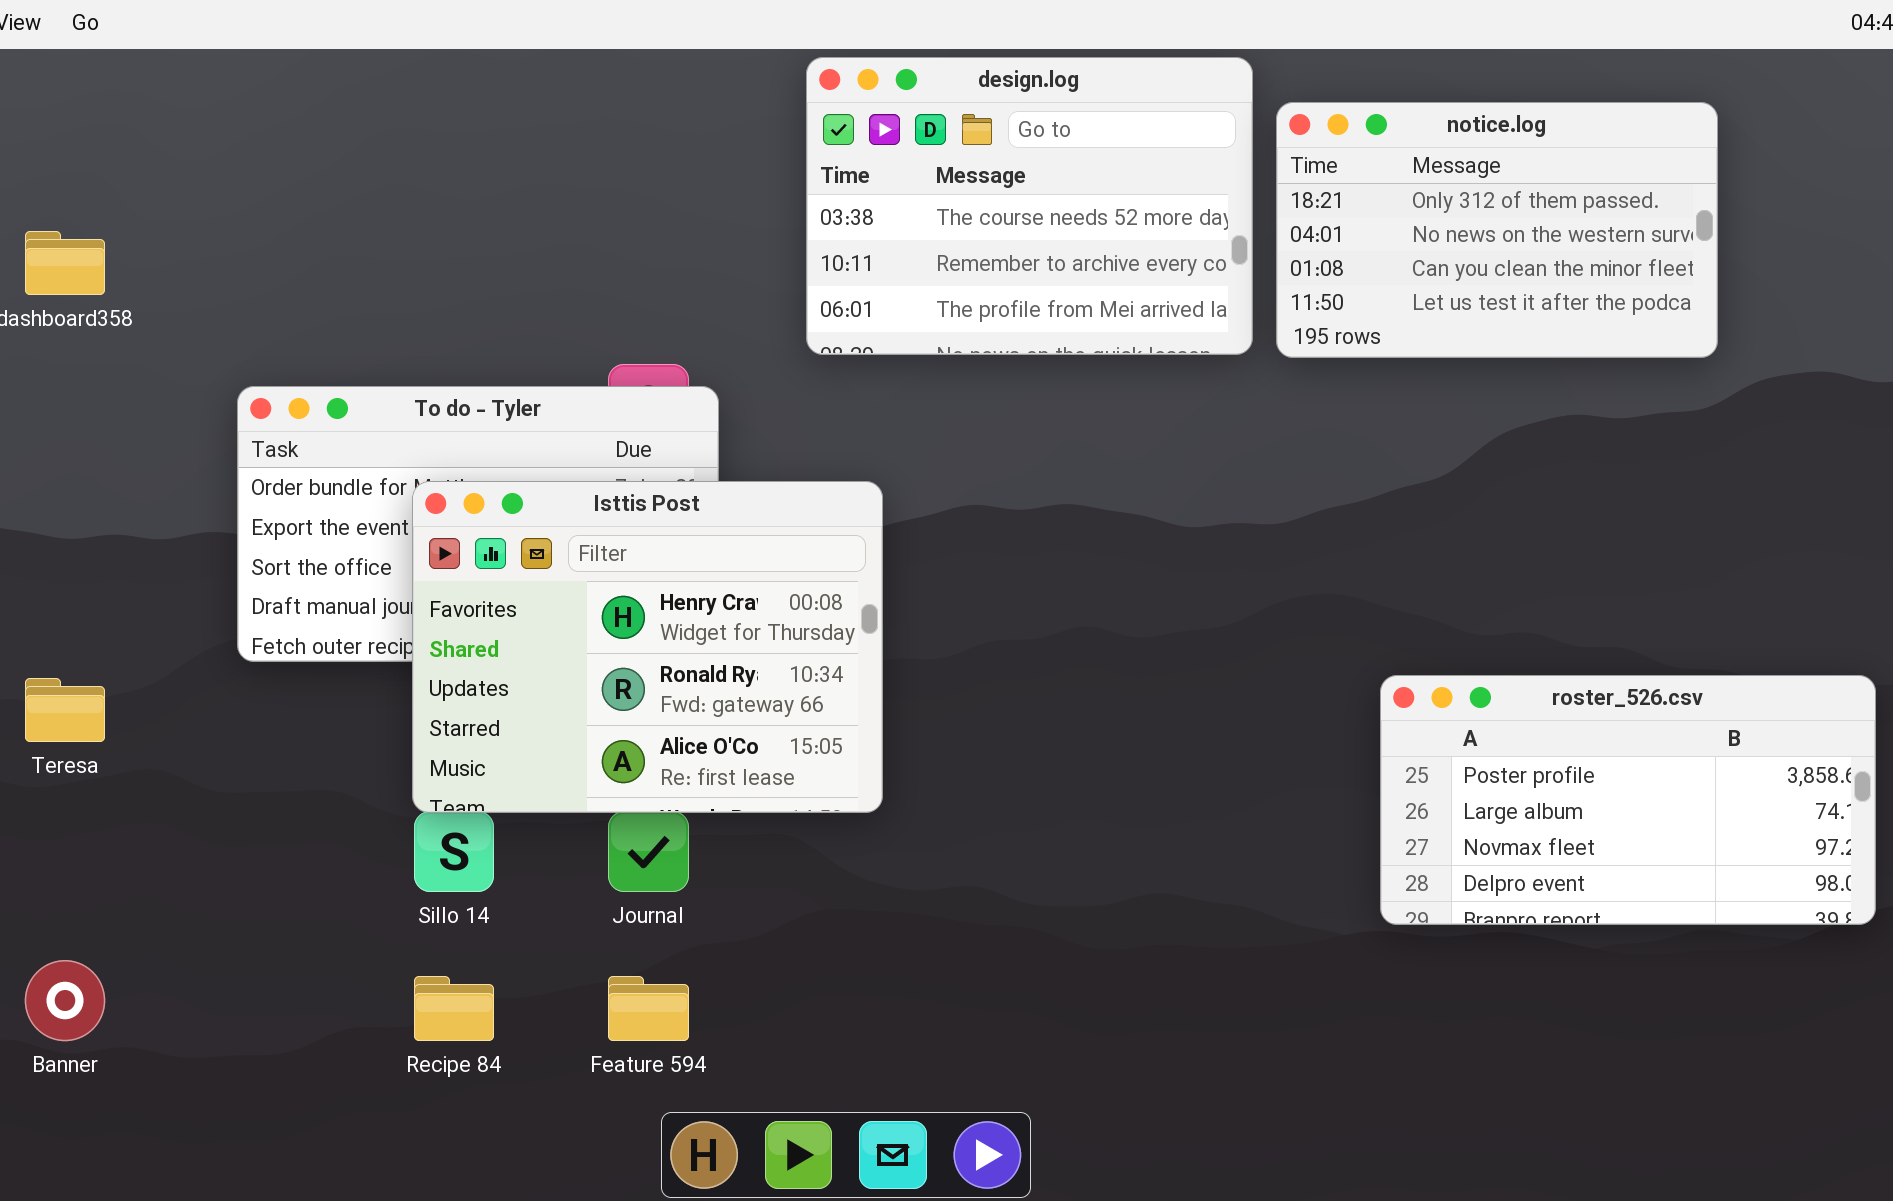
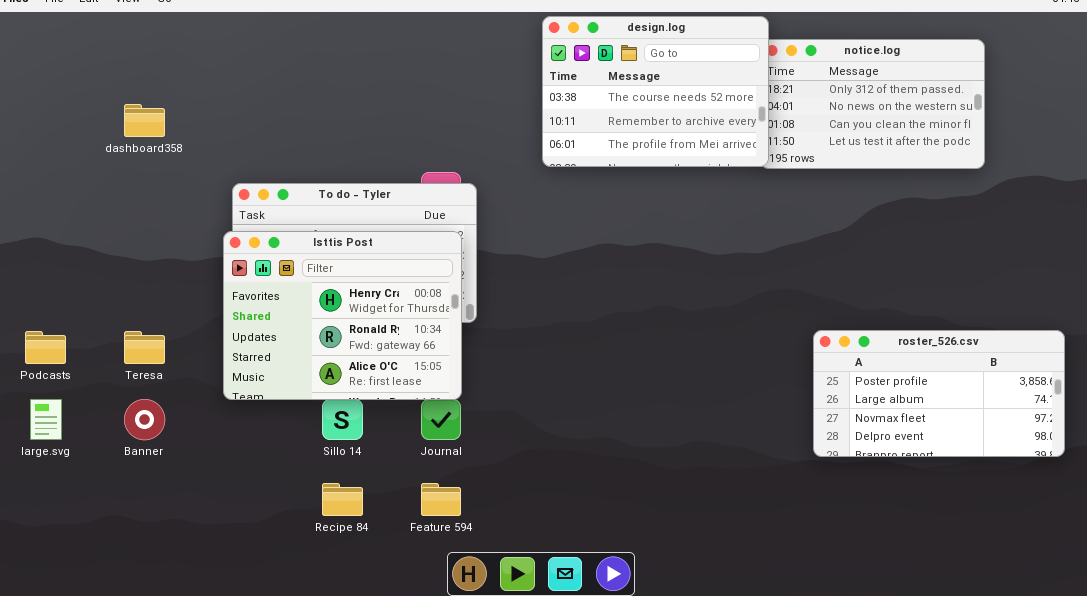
design.log: [806,57,1253,355] -> [542,16,769,167], moved
Isttis Post: [412,481,883,813] -> [223,231,462,400], moved
Banner: [25,960,105,1041] -> [124,399,165,440], moved

